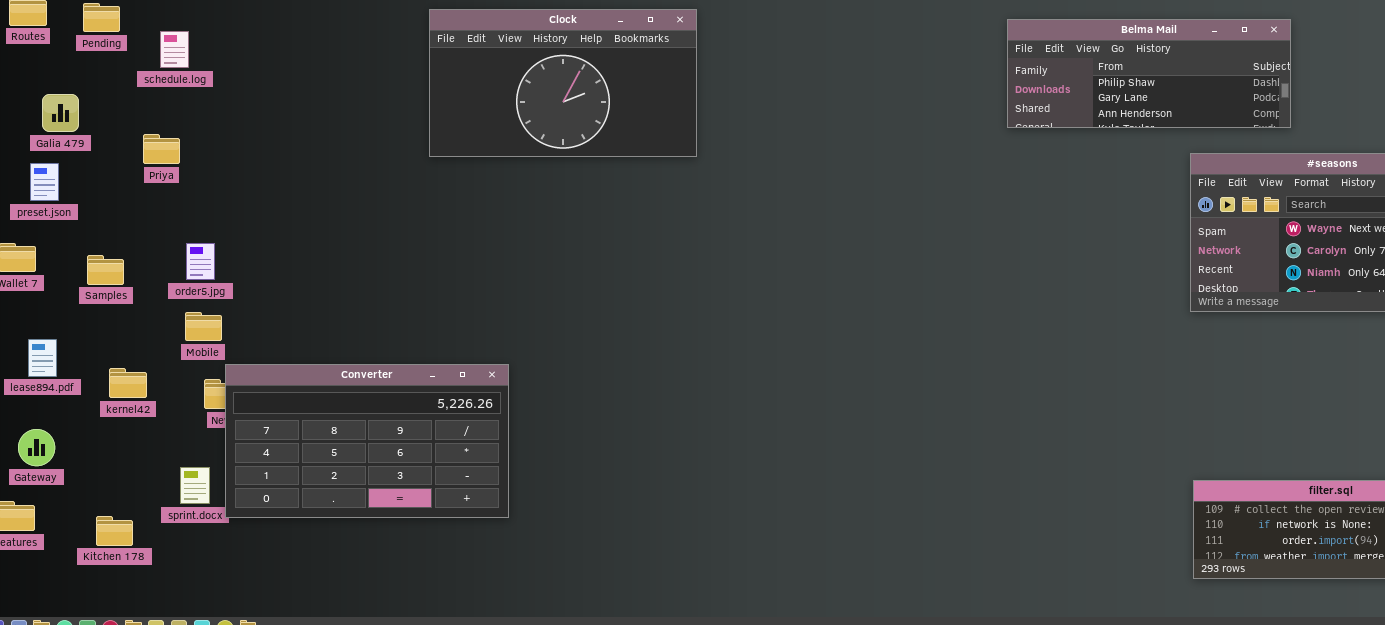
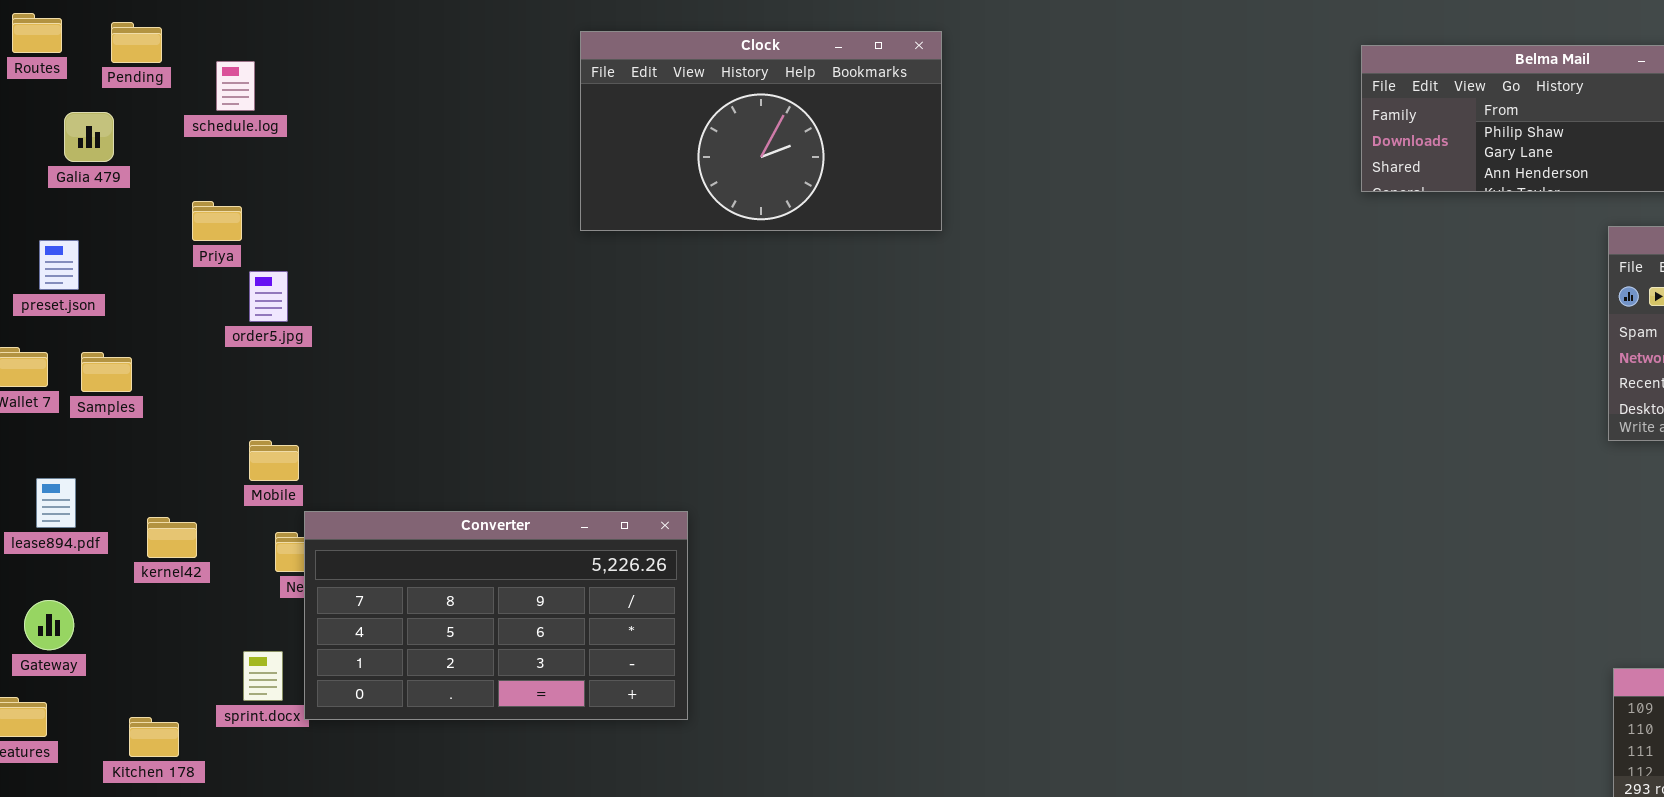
Galia 479: [42,94,79,132] -> [64,112,114,162], moved
order5.jpg: [186,243,215,280] -> [249,271,288,322], moved
Samples: [87,255,124,285] -> [81,352,132,392], moved

